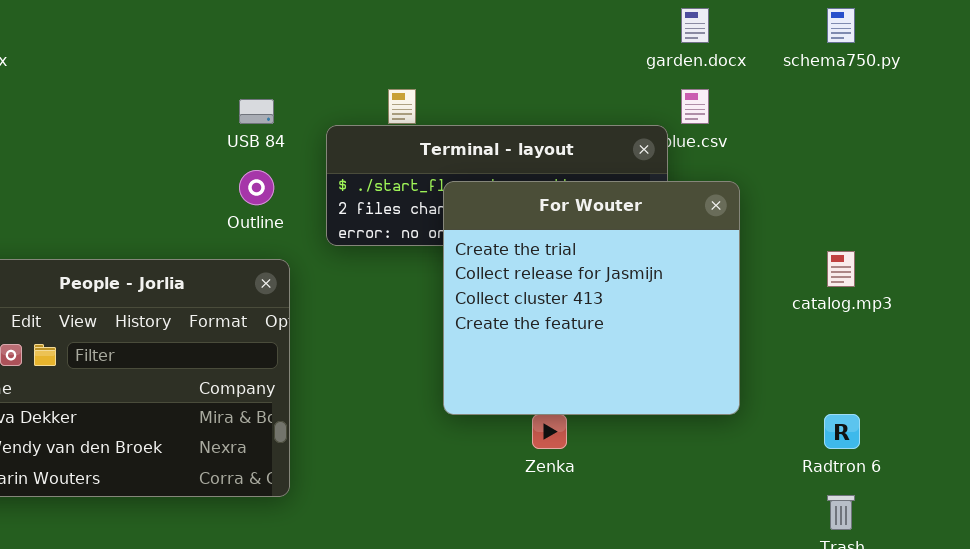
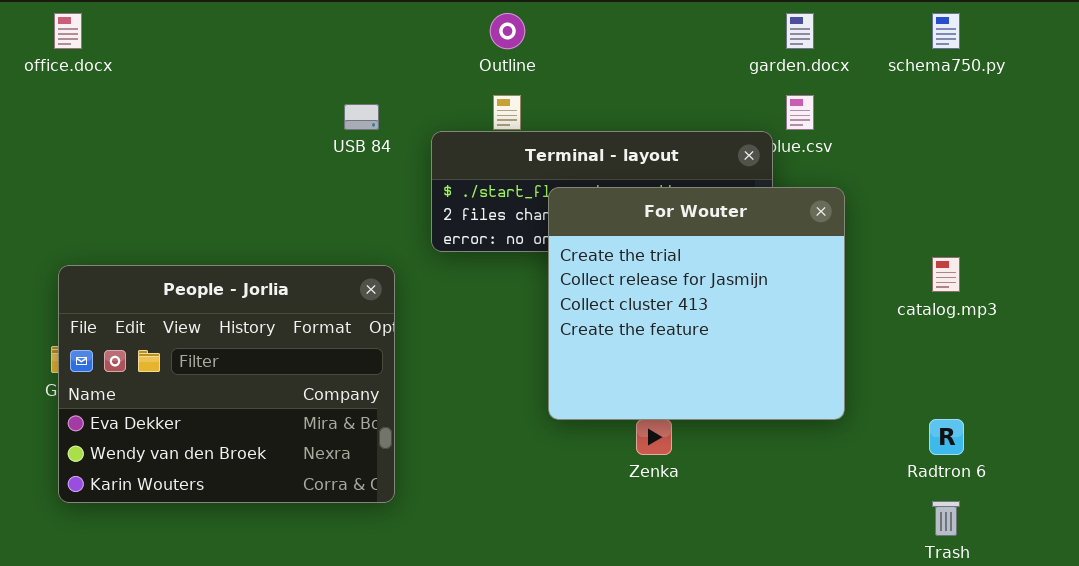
Outline: [239,170,274,205] -> [490,13,525,49], moved

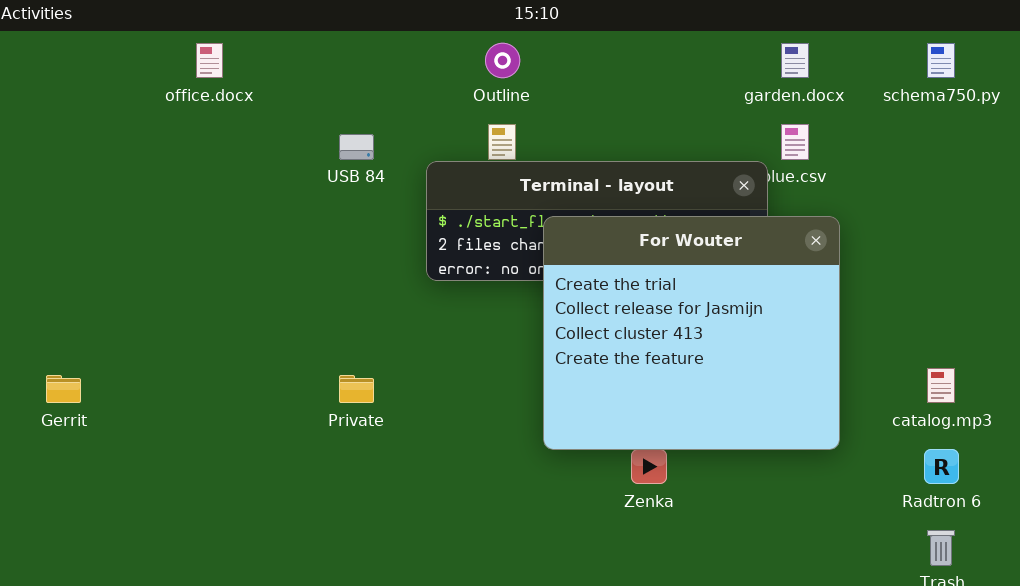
office.docx: [54,13,82,49] -> [196,43,223,78], moved
catalog.mp3: [932,257,960,292] -> [927,368,955,403], moved
People - Jorlia: [58,265,395,503] -> none, closed

